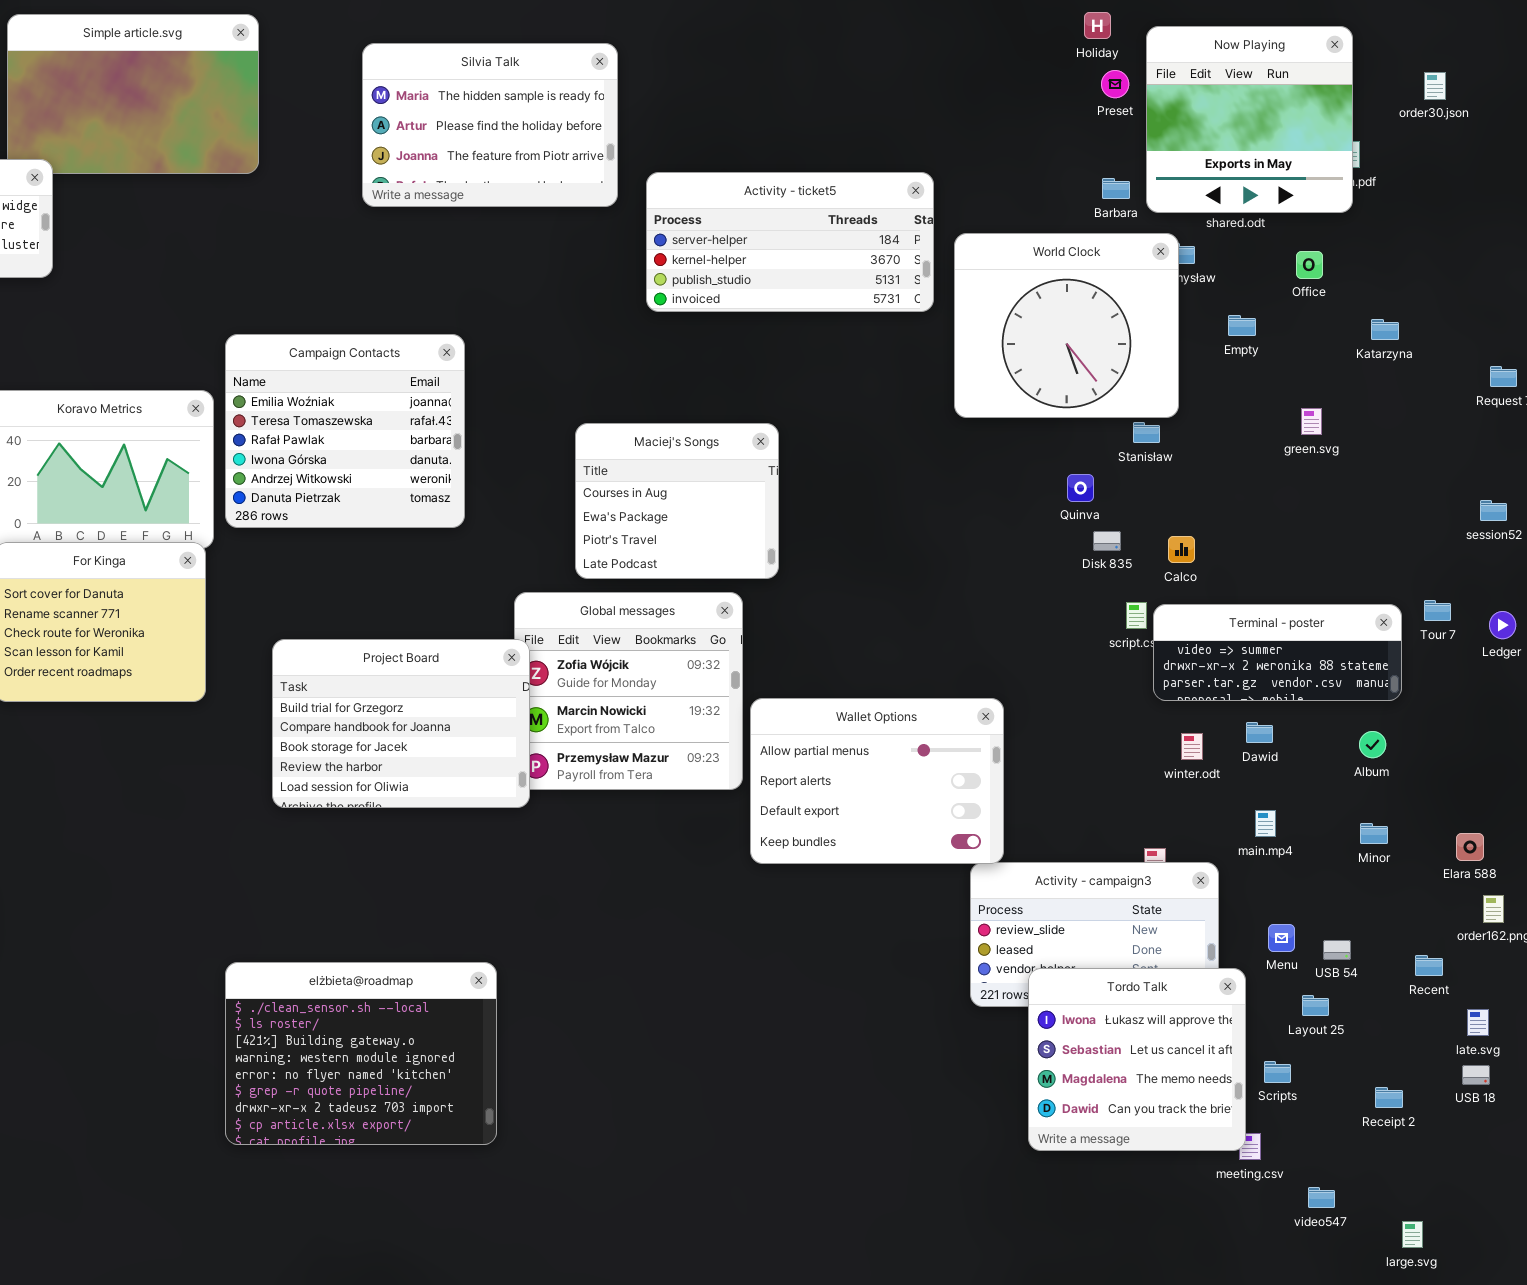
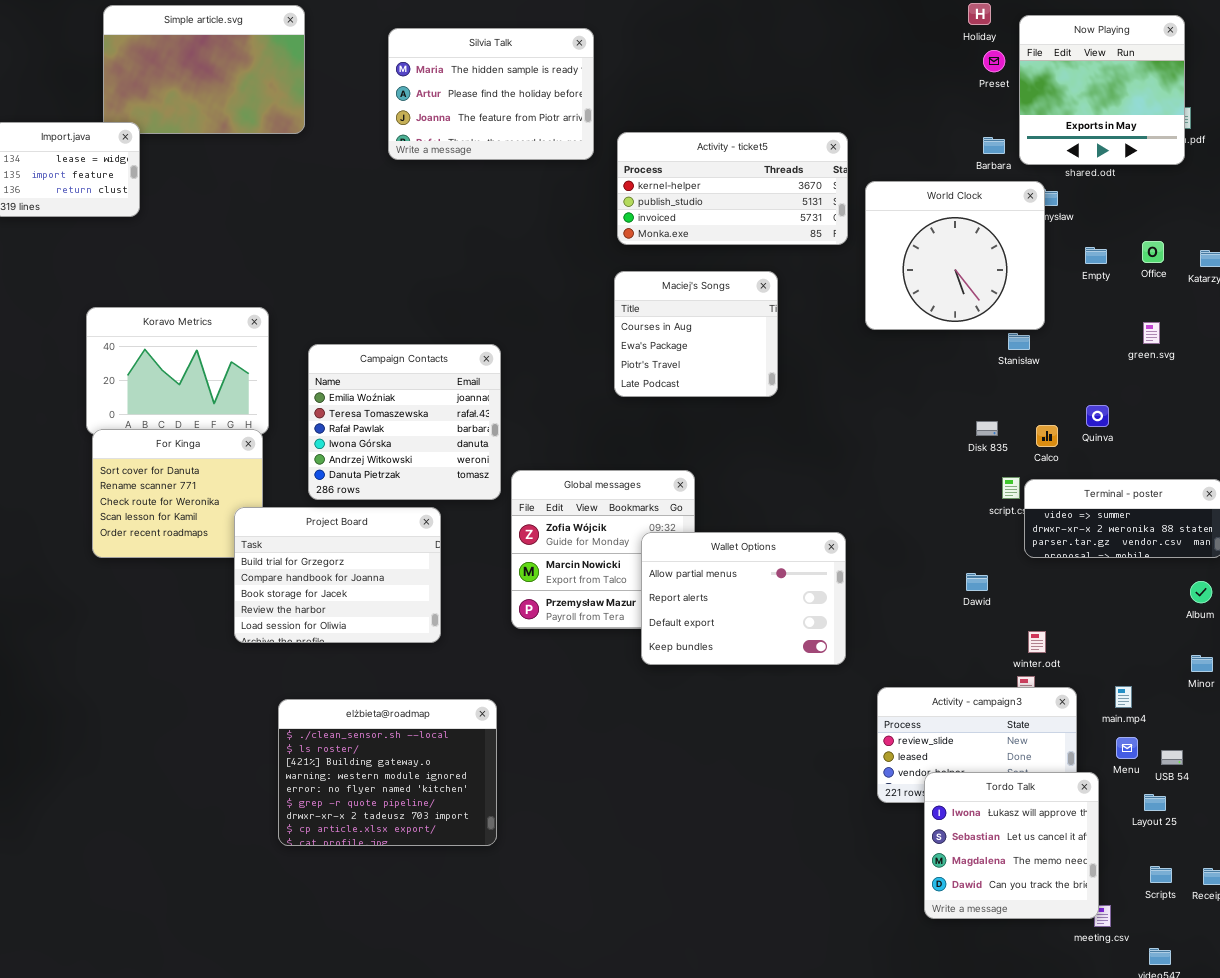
Activity - ticket5: [646,172,934,312] -> [617,132,848,245], scrolled down 1 row
Office: [1296,251,1323,279] -> [1142,241,1164,263], moved
Campaign Contacts: [225,334,465,528] -> [308,344,501,500], moved
Maciej's Songs: [575,423,779,579] -> [614,271,778,397], moved
Quinva: [1067,474,1094,502] -> [1086,405,1109,427], moved
Project Board: [272,639,530,808] -> [234,507,441,643], moved
Wallet Options: [750,698,1004,864] -> [641,532,846,665], moved
Dawid: [1246,722,1273,743] -> [966,573,988,591], moved
winter.odt: [1181,733,1203,760] -> [1028,631,1046,653], moved
main.mp4: [1255,810,1276,837] -> [1115,686,1132,708], moved
elżbieta@roadmap: [225,962,497,1145] -> [278,699,497,846], moved
Scripts: [1264,1061,1291,1083] -> [1150,866,1172,883], moved

